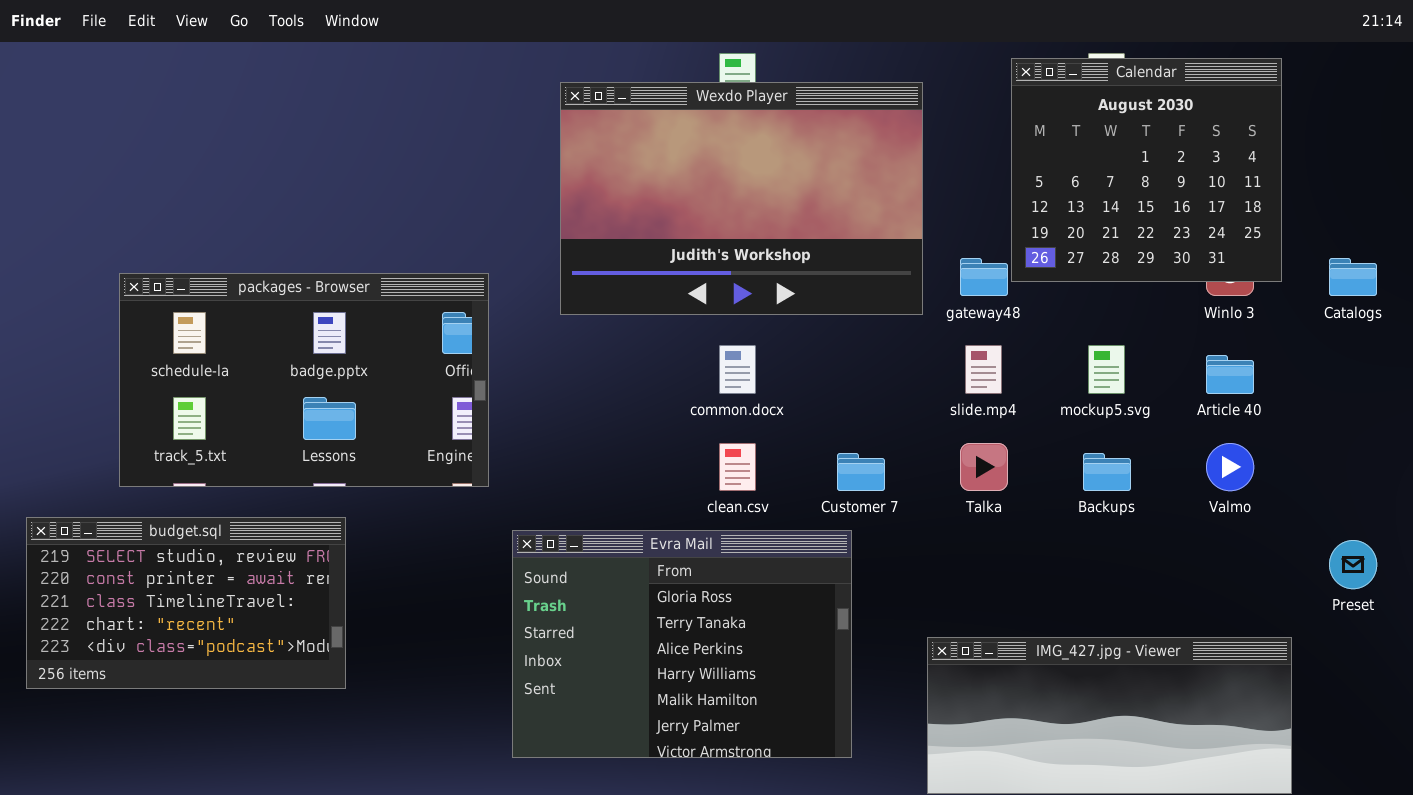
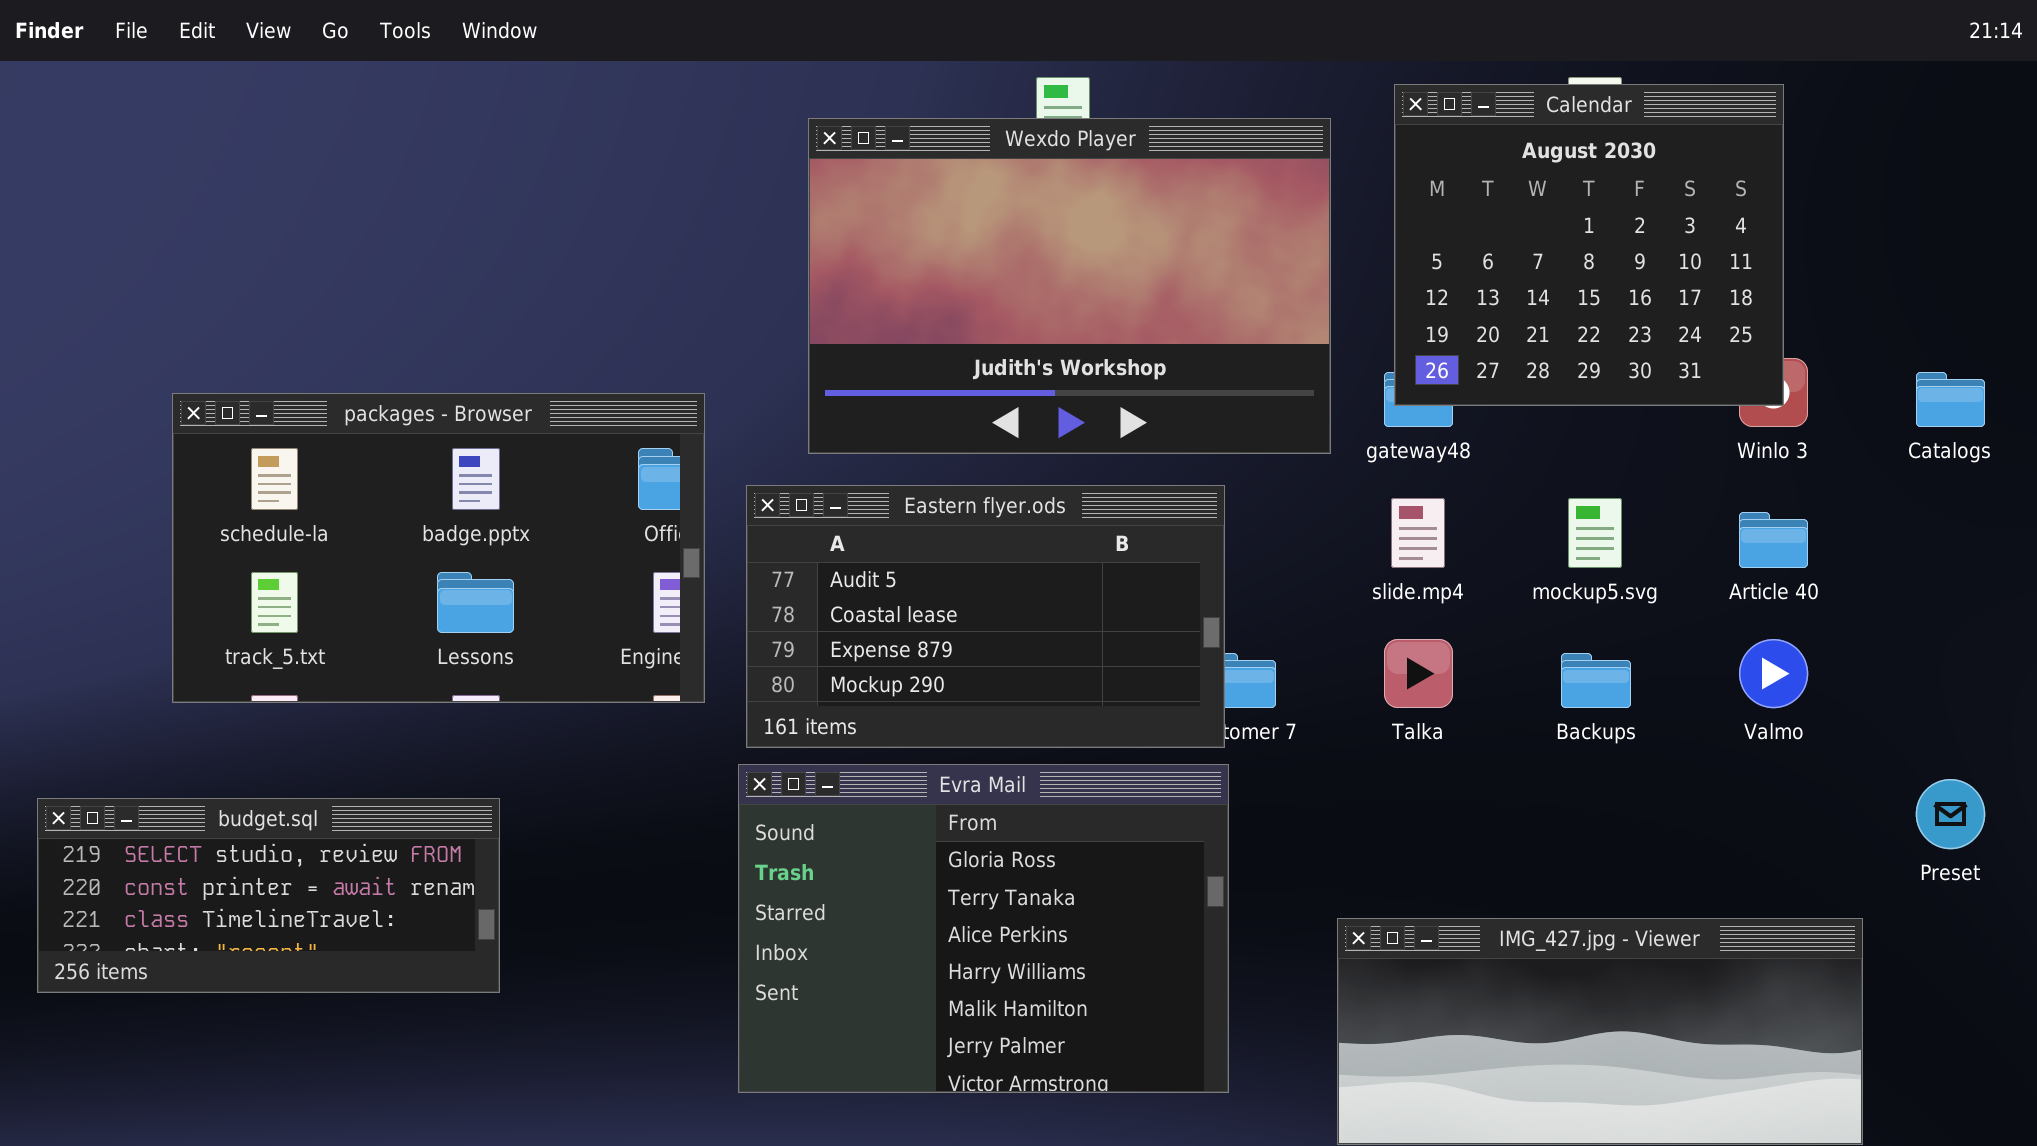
Calendar: [1011,58,1282,282] -> [1394,84,1784,406], moved
Eastern flyer.ods: none -> [746,485,1225,748], opened
budget.sql: [26,517,346,689] -> [37,798,500,993], resized

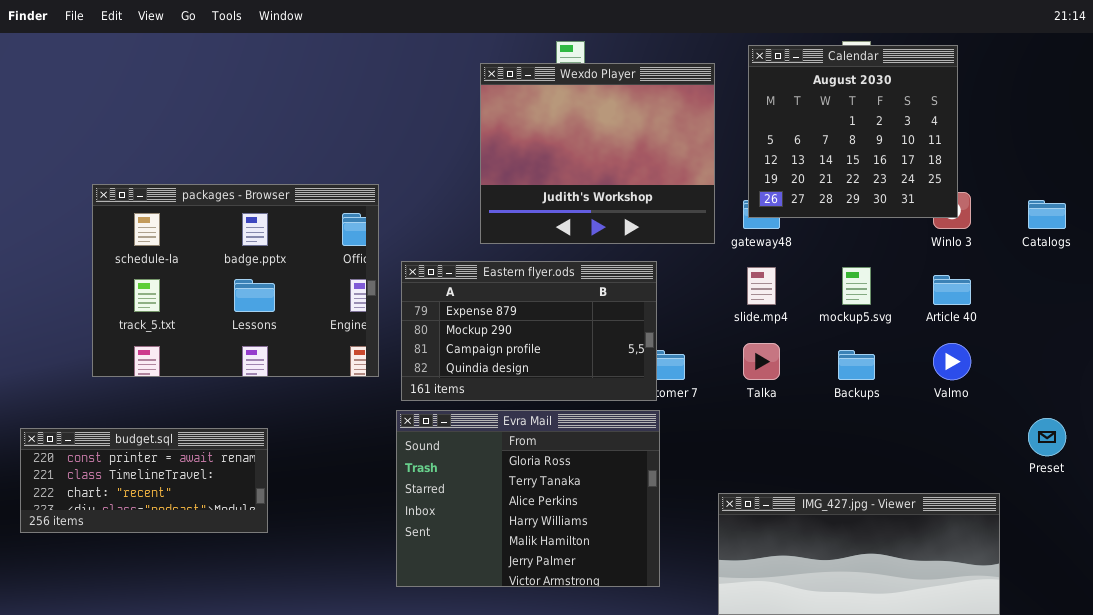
Wexdo Player: [808,118,1331,454] -> [480,63,715,244], resized
packages - Browser: [172,393,705,703] -> [92,184,379,377], resized
Eastern flyer.ods: [746,485,1225,748] -> [401,261,657,401], scrolled down 2 rows
budget.sql: [37,798,500,993] -> [20,428,268,533], scrolled down 1 row

